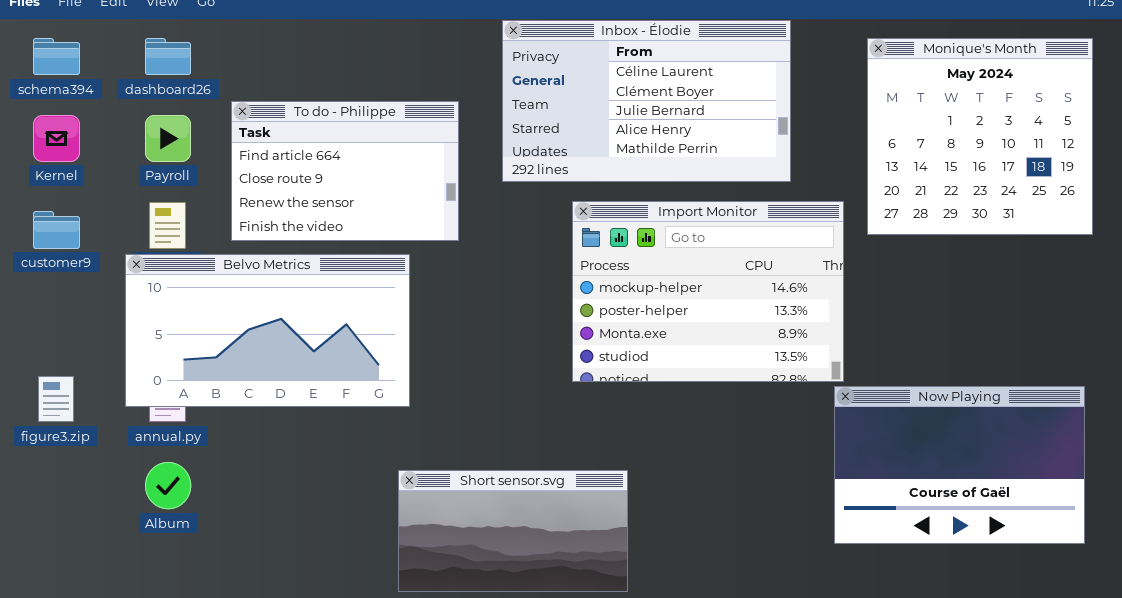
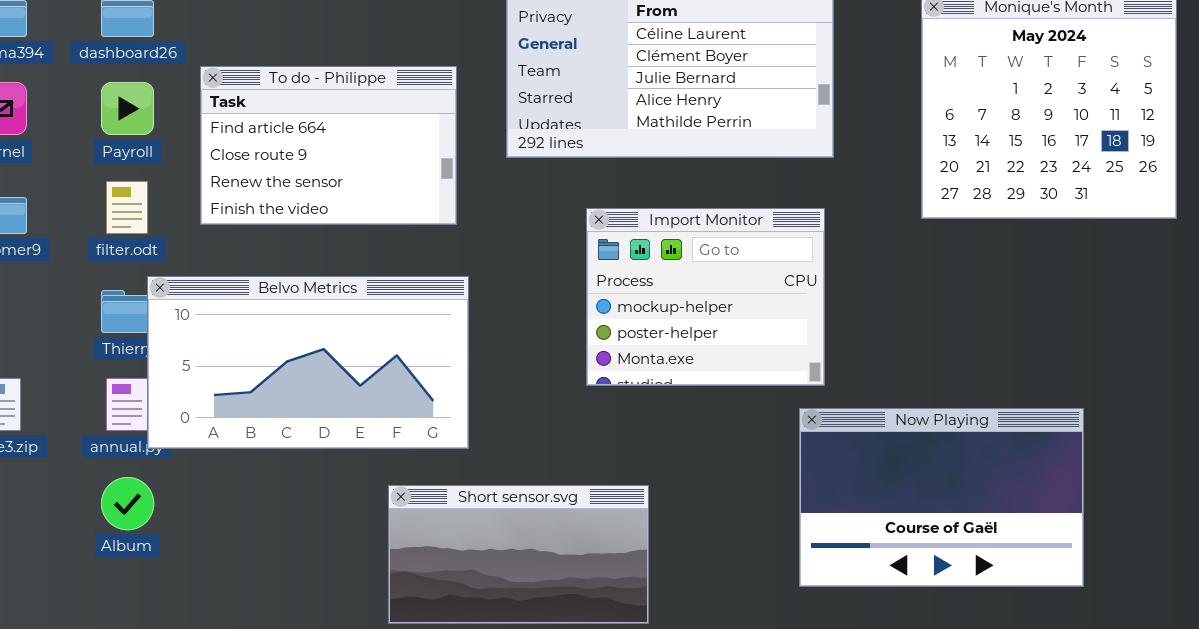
Import Monitor: [572,201,844,382] -> [586,208,825,386], resized
Belvo Metrics: [125,254,410,407] -> [147,276,469,449], moved
Now Playing: [834,386,1085,544] -> [799,408,1084,587], moved

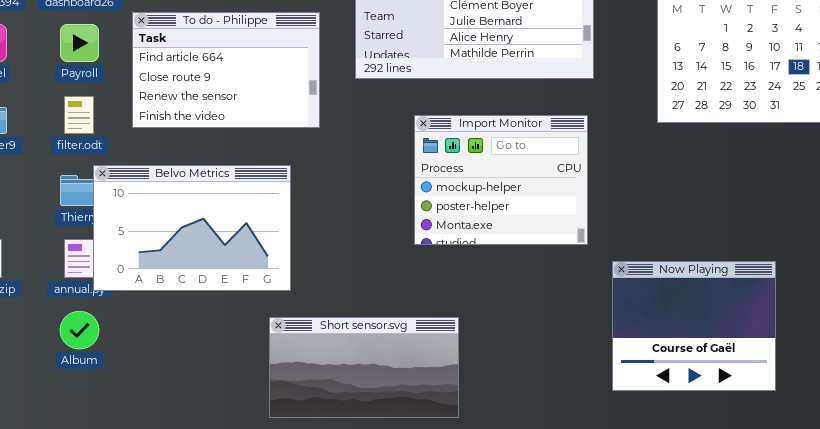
Belvo Metrics: [147,276,469,449] -> [93,165,291,291], resized
Now Playing: [799,408,1084,587] -> [612,261,776,391], resized

